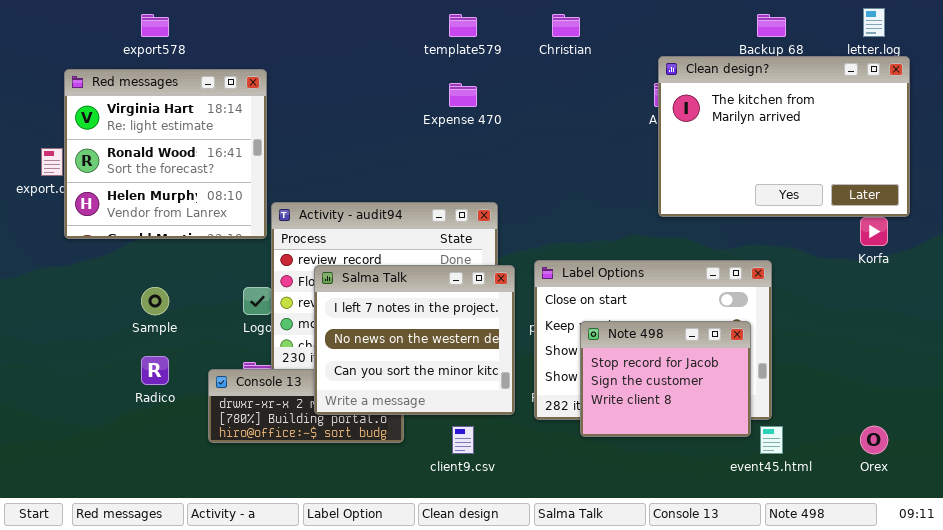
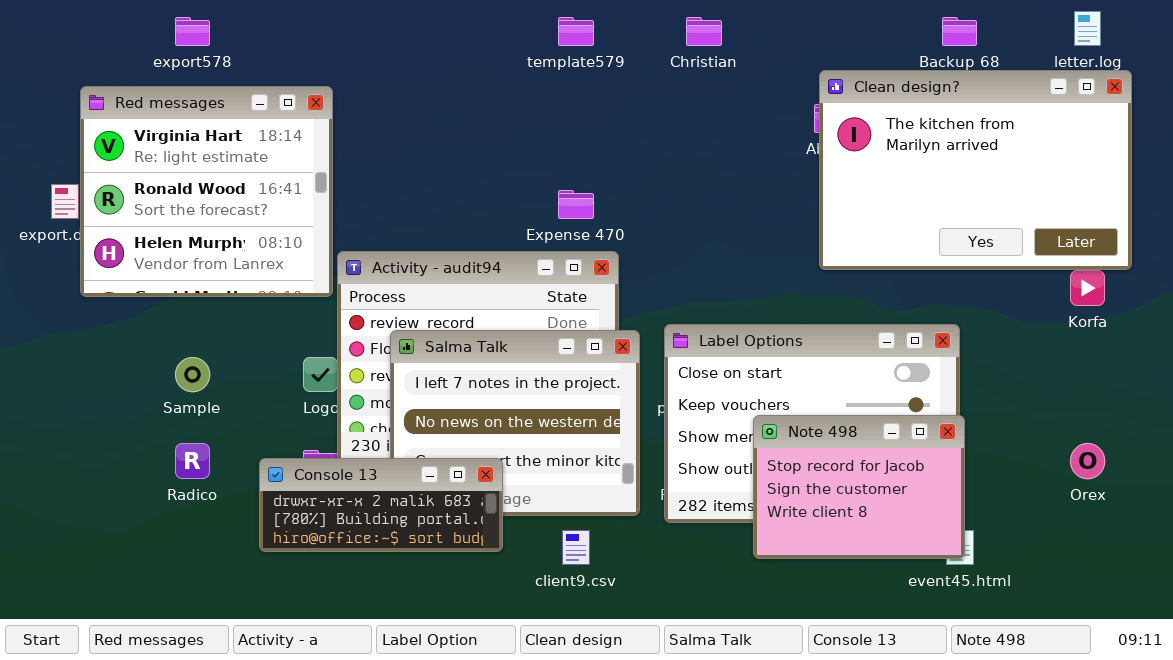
Expense 470: [449,83,477,107] -> [558,190,594,219], moved
Note 498: [580,321,751,437] -> [753,415,965,559], moved
Console 13: [208,369,404,443] -> [259,458,503,552], raised
Orex: [860,426,888,454] -> [1070,443,1105,479], moved

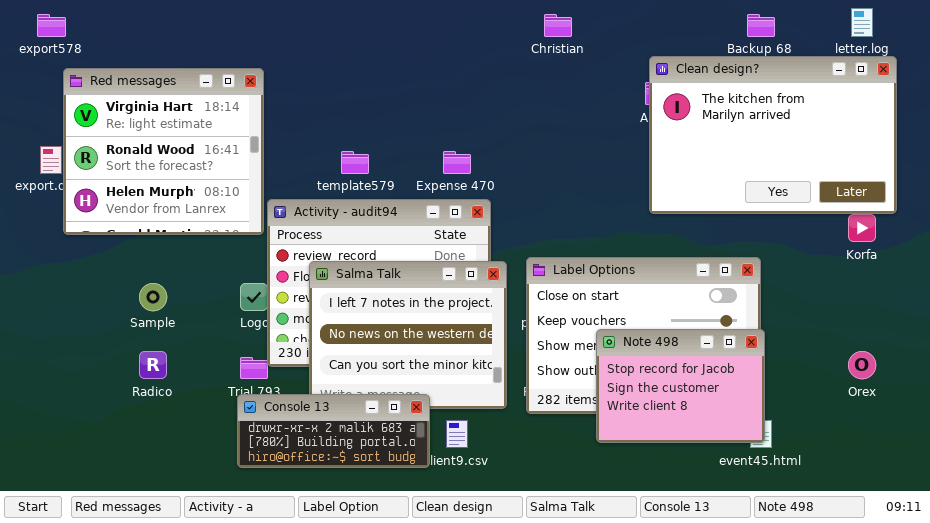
export578: [175,17,210,46] -> [37,14,66,37], moved
template579: [558,17,594,46] -> [341,151,369,174], moved
Console 13: [259,458,503,552] -> [237,394,430,468], moved

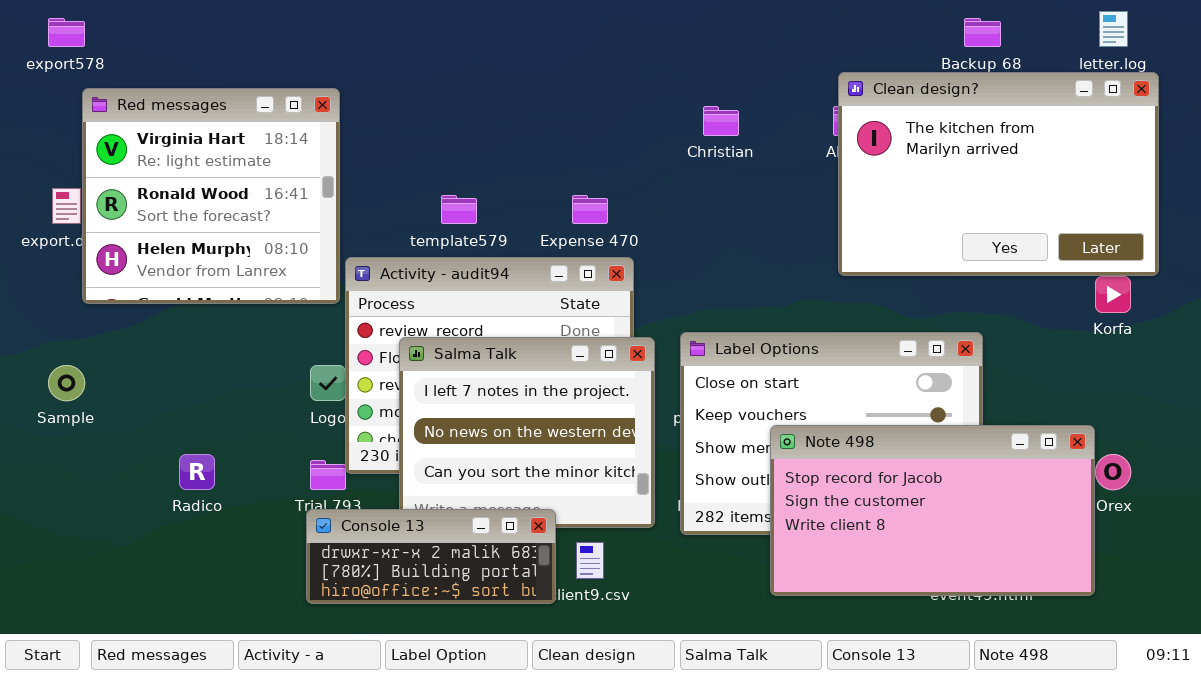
Christian: [544,14,572,37] -> [703,106,739,136], moved
Sample: [139,283,167,311] -> [48,365,85,401], moved
Note 498: [596,329,765,443] -> [770,425,1095,596], resized

